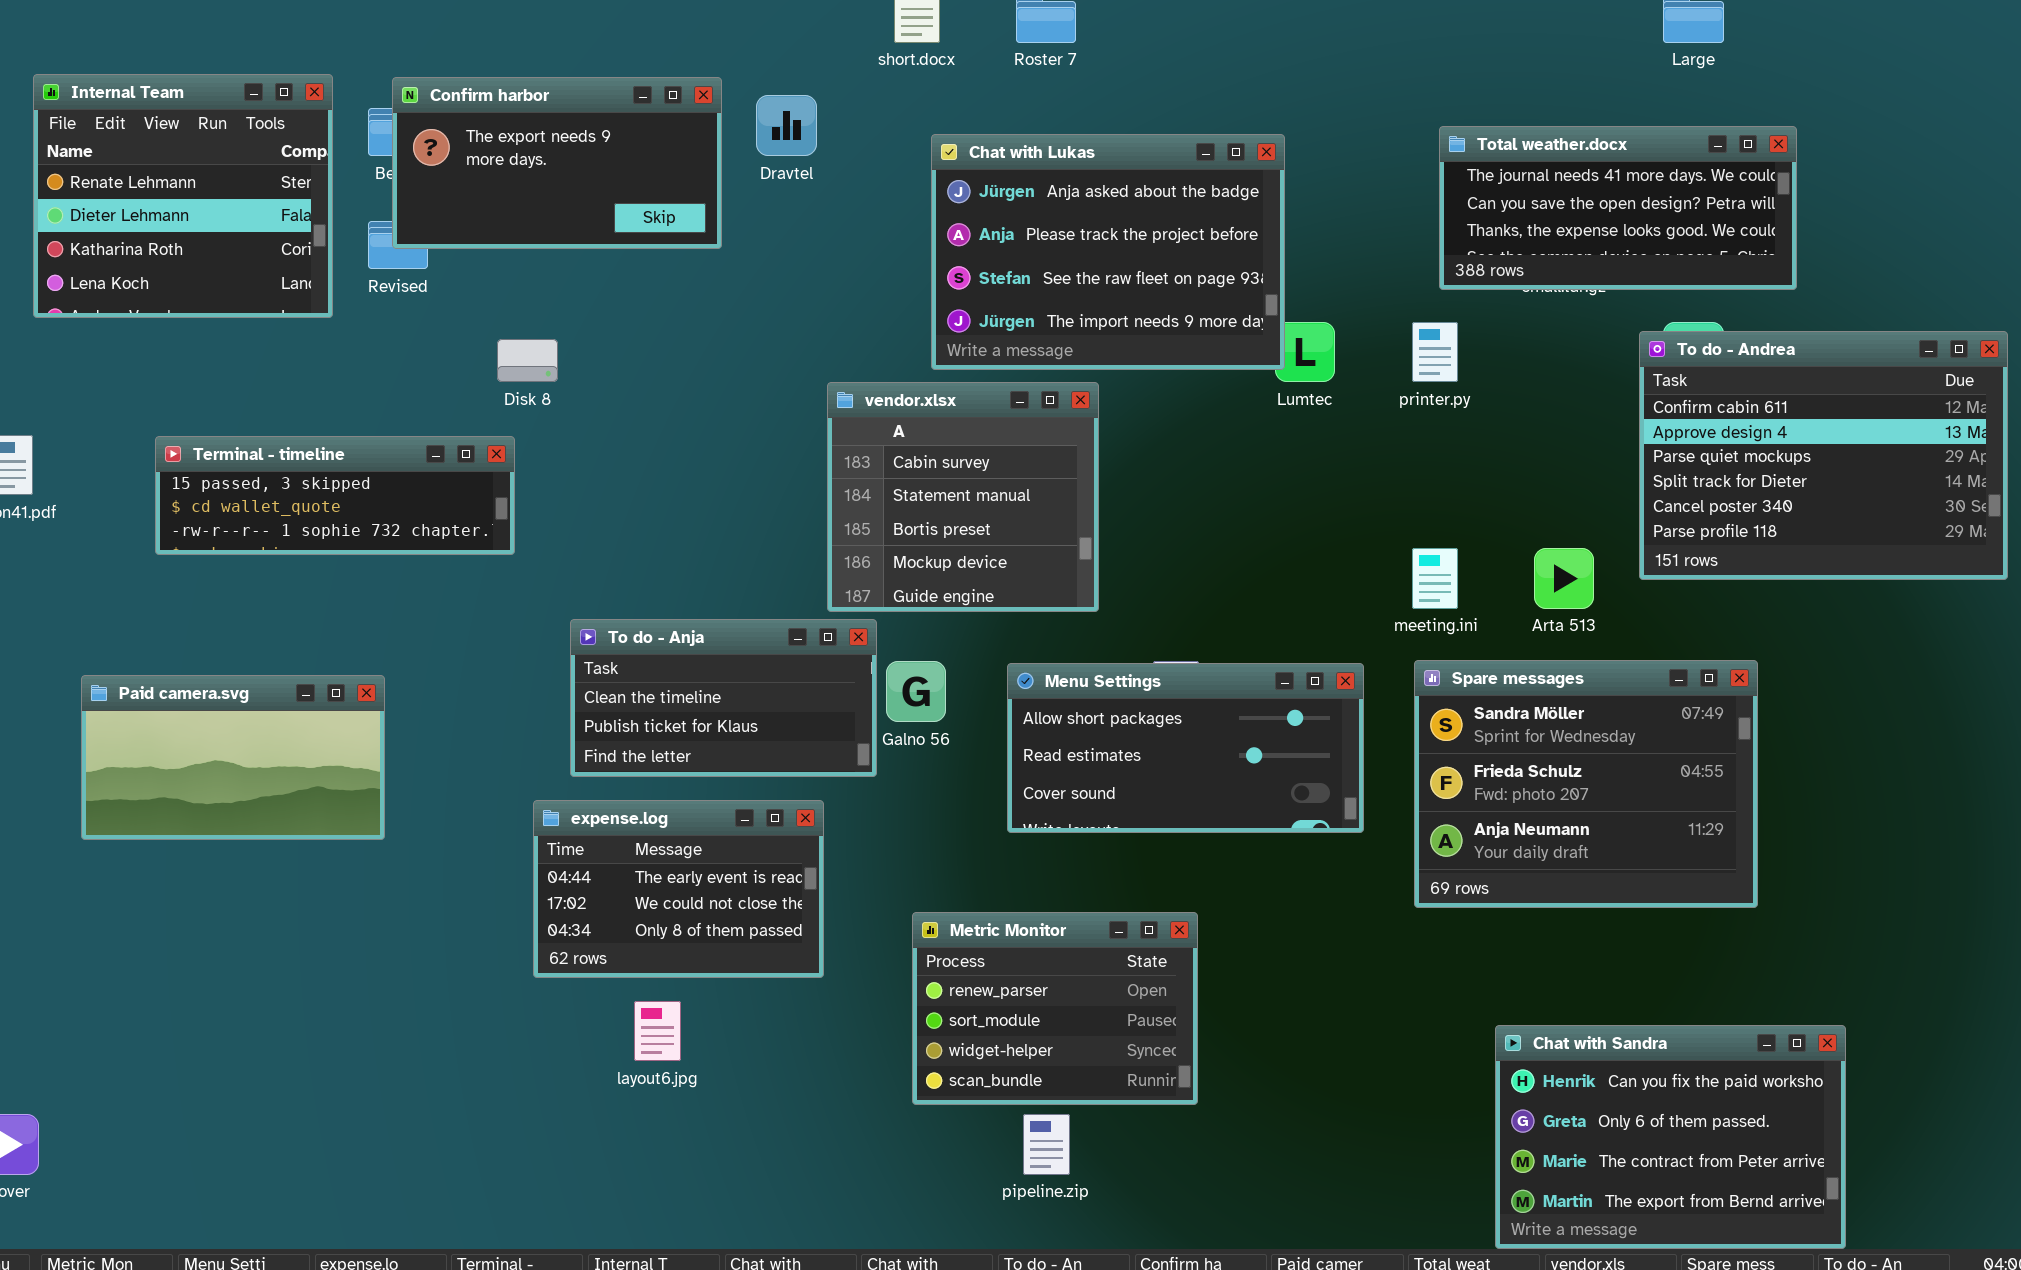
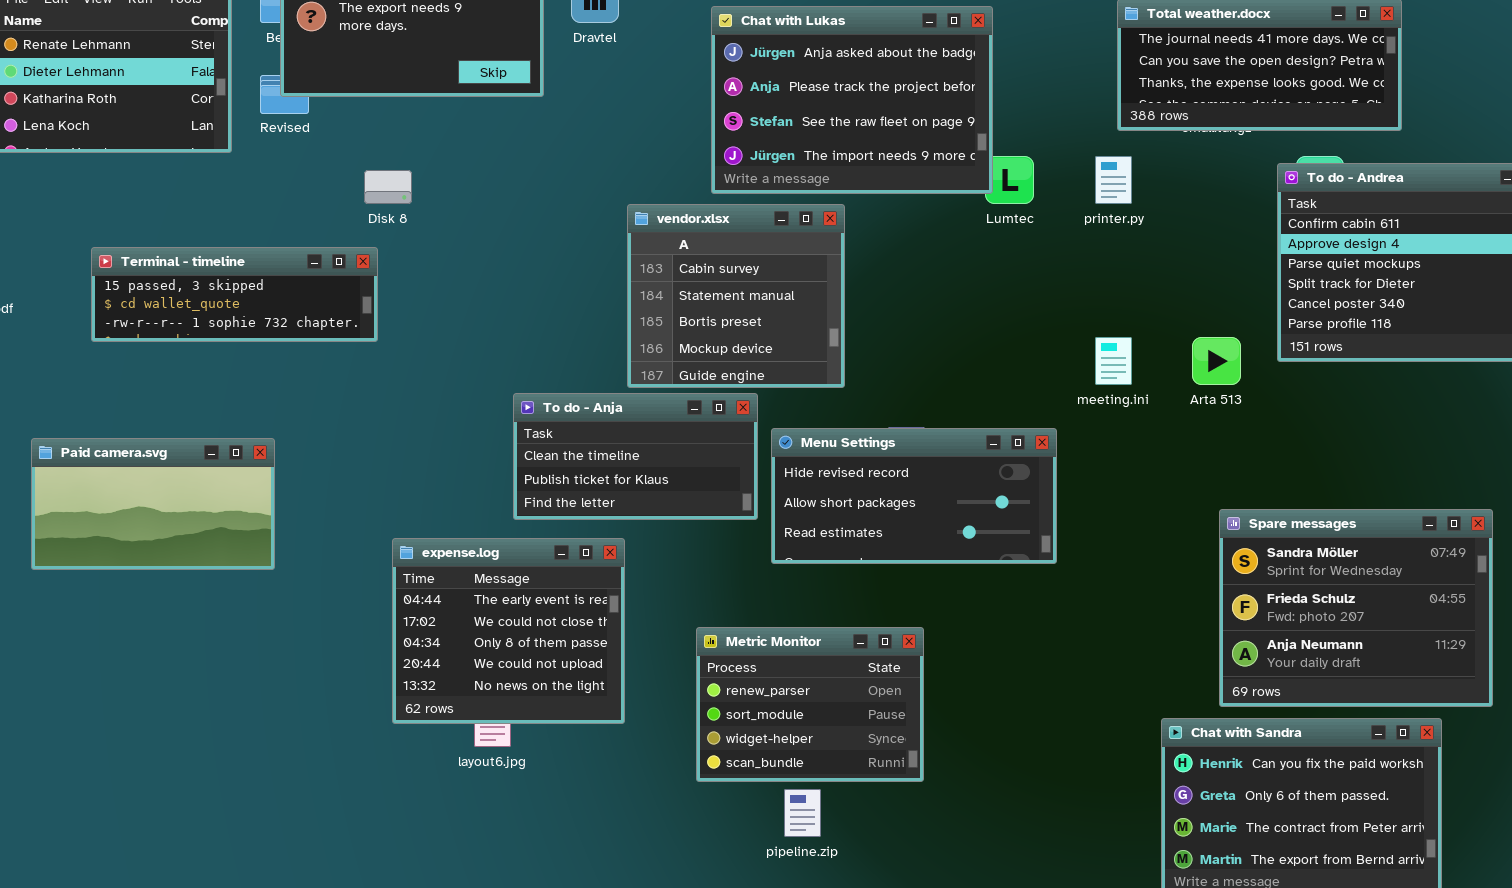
To do - Anja: [570,619,877,777] -> [513,393,758,520], moved
Spare messages: [1414,660,1758,908] -> [1219,509,1493,707], moved
Menu Settings: [1007,663,1364,833] -> [771,428,1057,564], scrolled up 1 row
expense.log: [533,800,824,978] -> [392,538,625,724], resized

